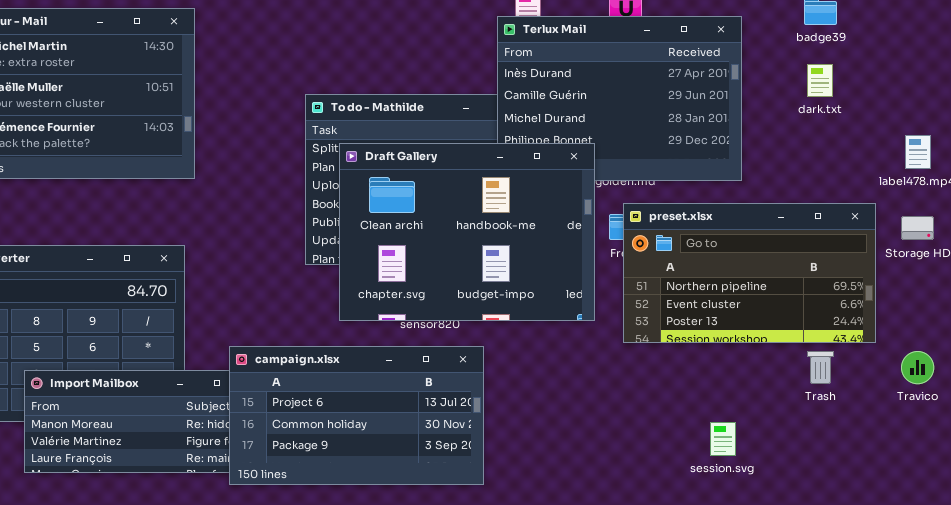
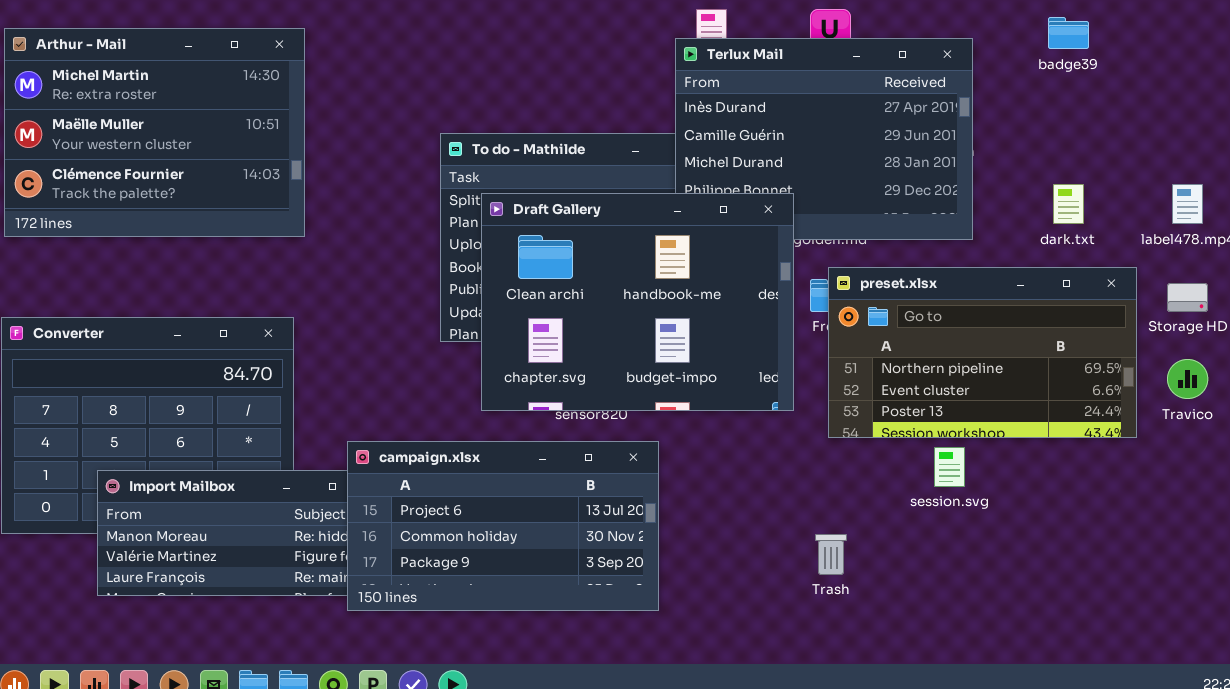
dark.txt: [807,64,833,97] -> [1053,184,1084,224], moved
Trash: [807,351,834,384] -> [815,534,847,575], moved
Travico: [901,351,934,384] -> [1167,359,1208,399], moved
session.svg: [710,422,736,456] -> [934,447,965,487], moved

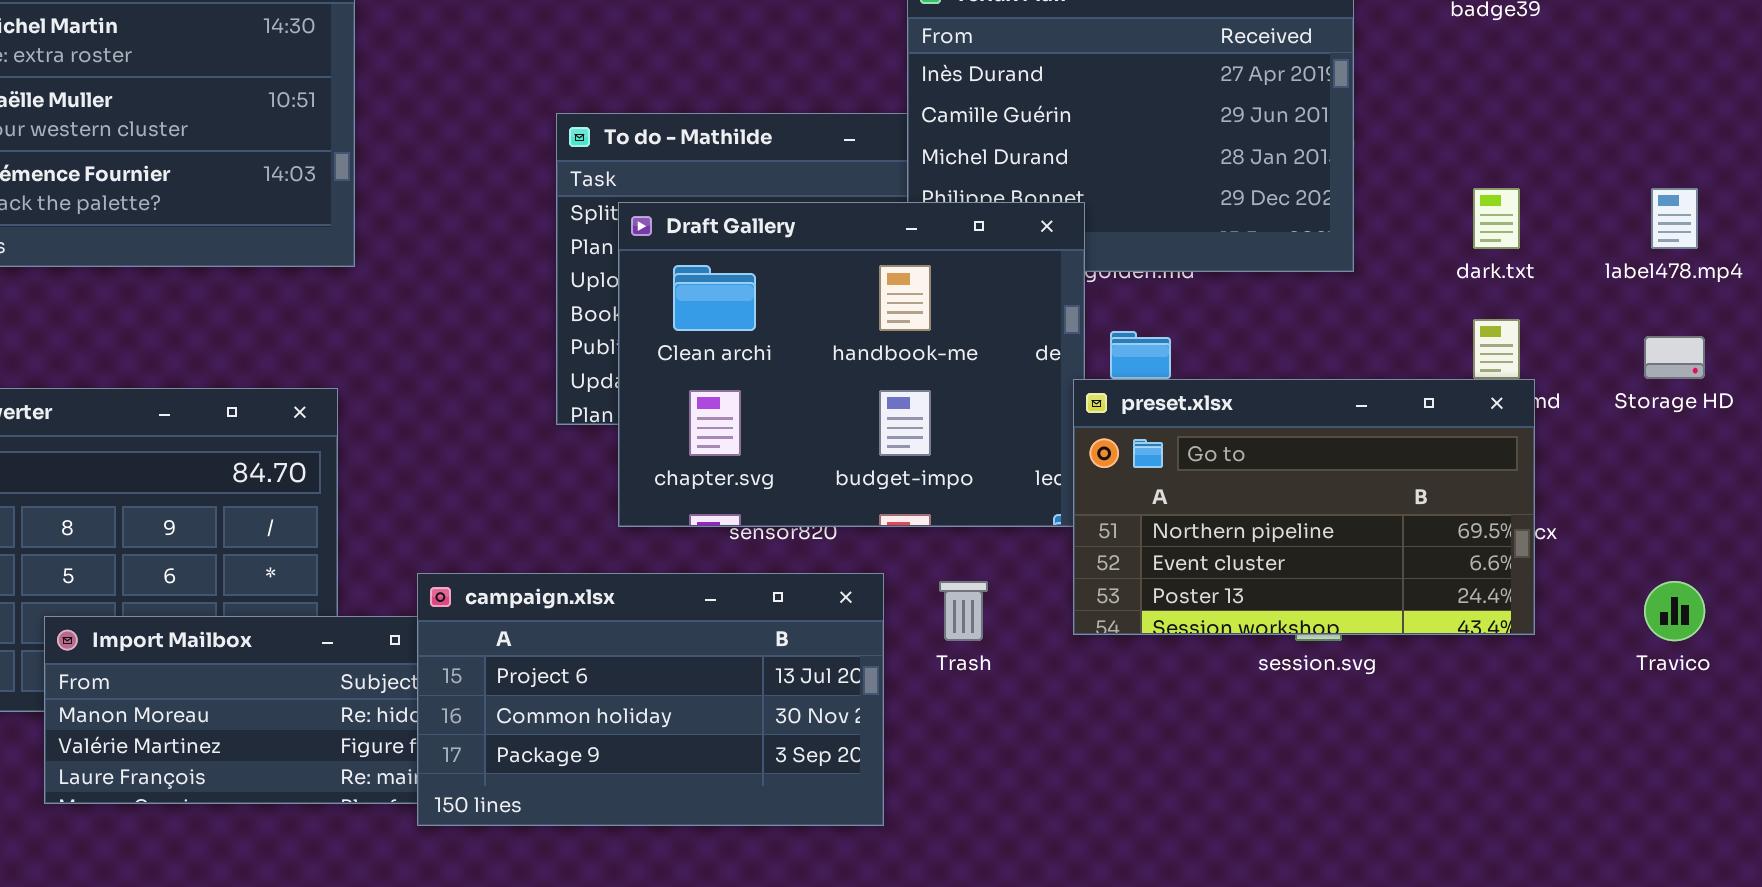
preset.xlsx: [828,267,1137,438] -> [1073,379,1535,635], moved
Travico: [1167,359,1208,399] -> [1644,581,1705,641], moved
Trash: [815,534,847,575] -> [939,581,988,641], moved

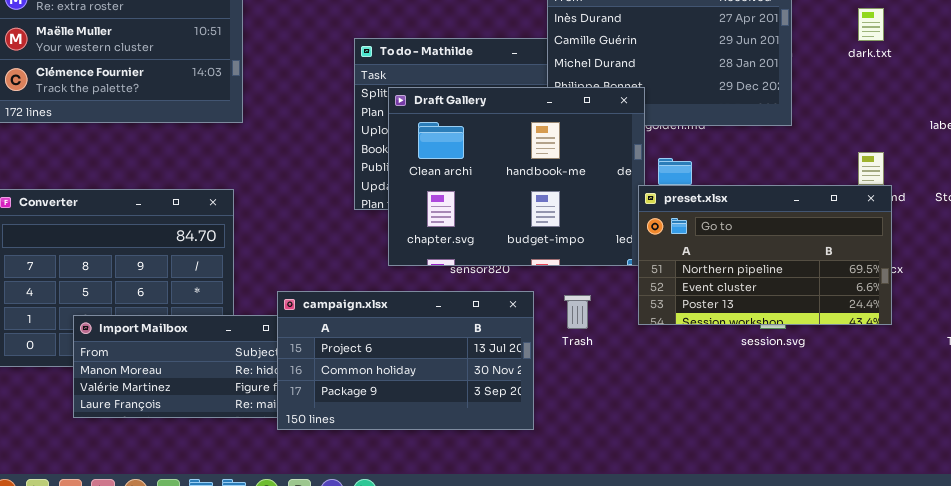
dark.txt: [1473,188,1520,249] -> [858,8,884,41], moved

